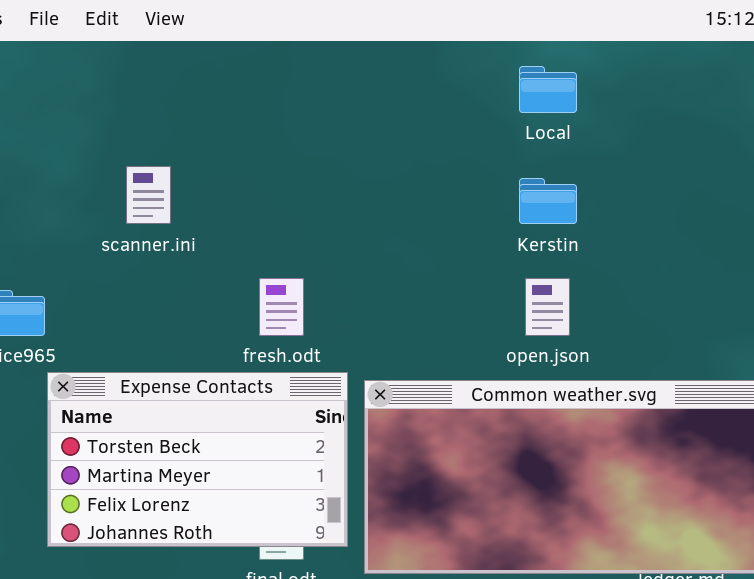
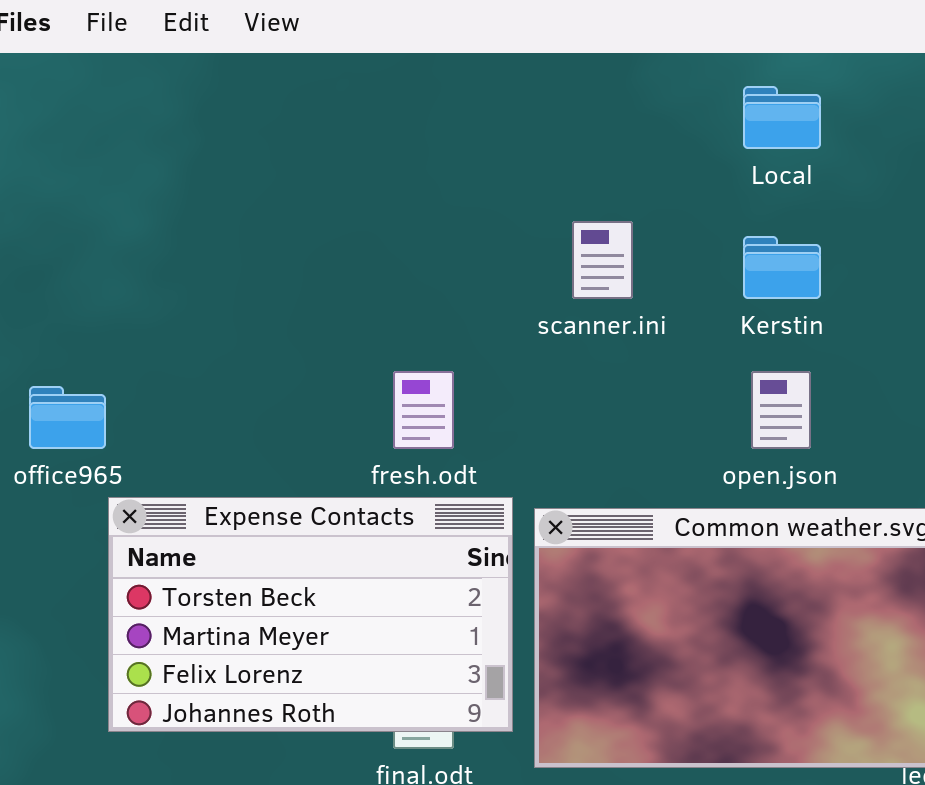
scanner.ini: [126,166,171,224] -> [572,221,633,299], moved

